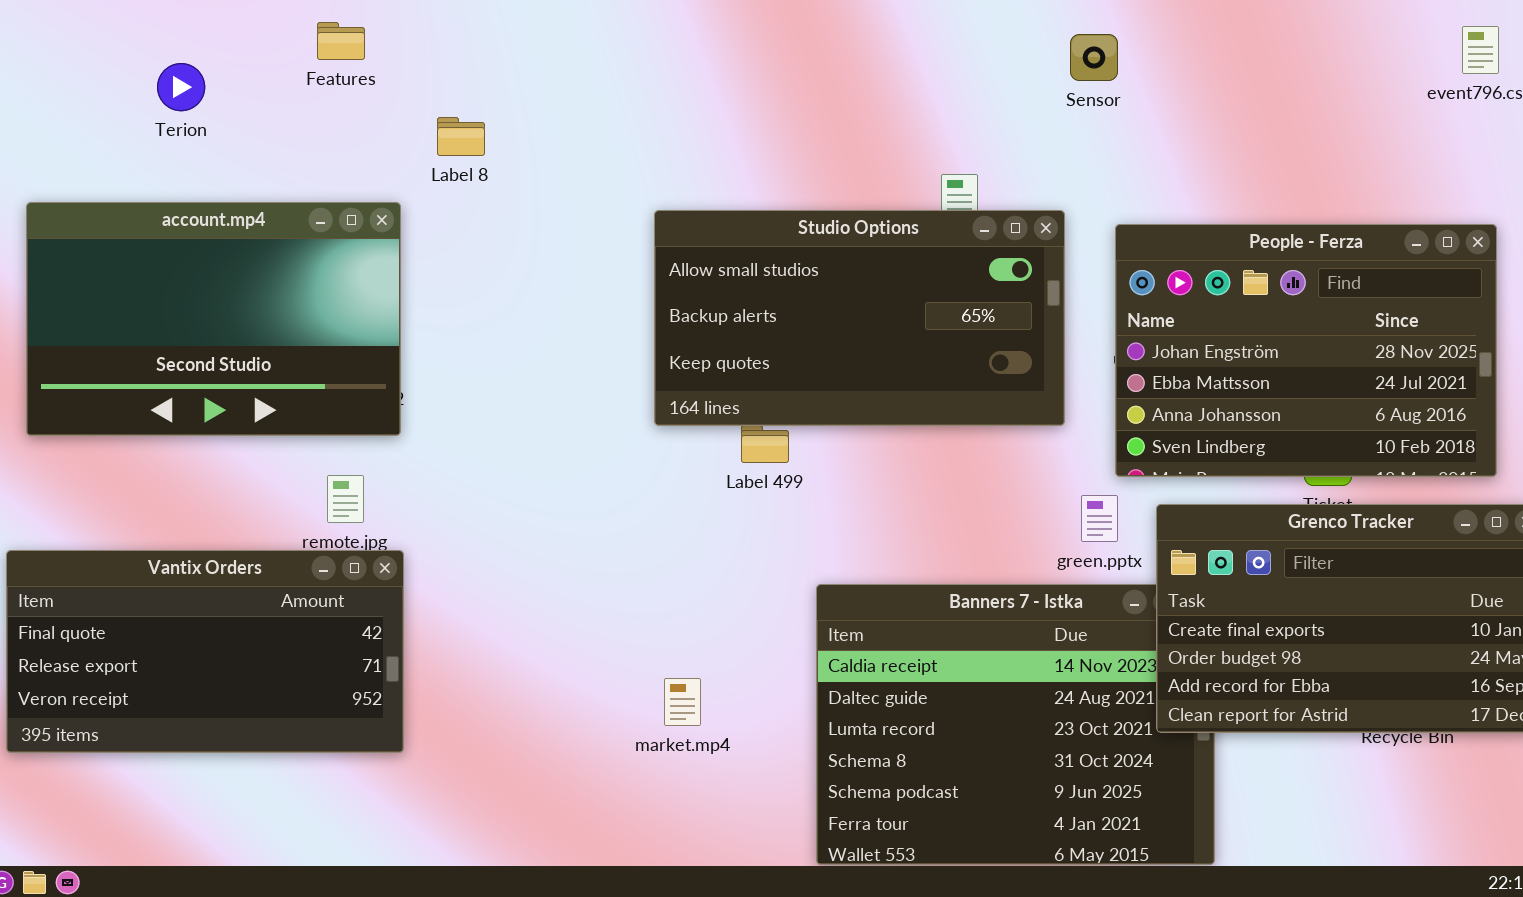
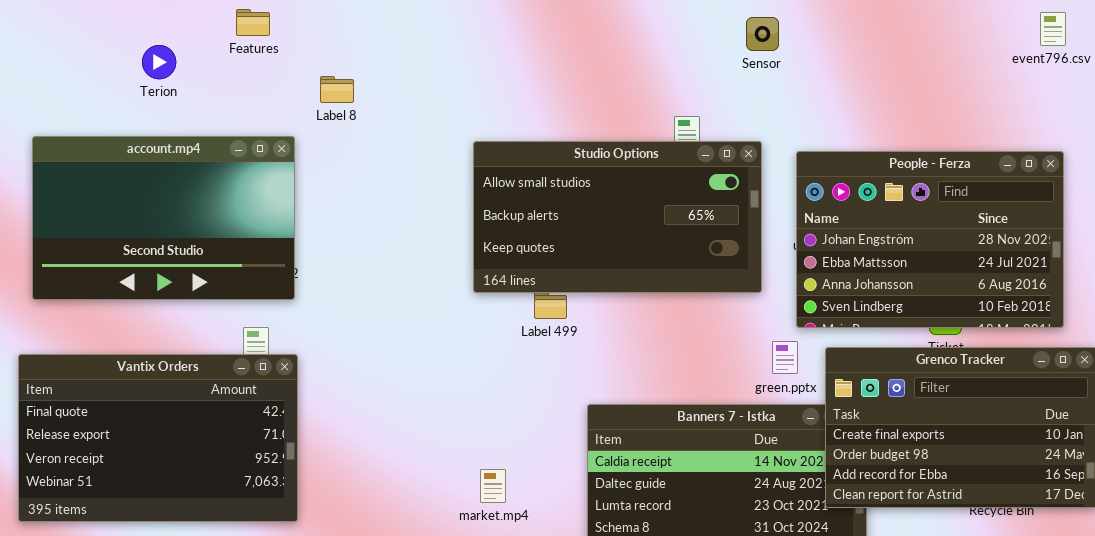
Sensor: [1070,34,1118,81] -> [746,17,779,51], moved
Terion: [157,63,205,111] -> [142,45,176,79], moved
Vantix Orders: [6,550,404,753] -> [18,354,298,522], resized

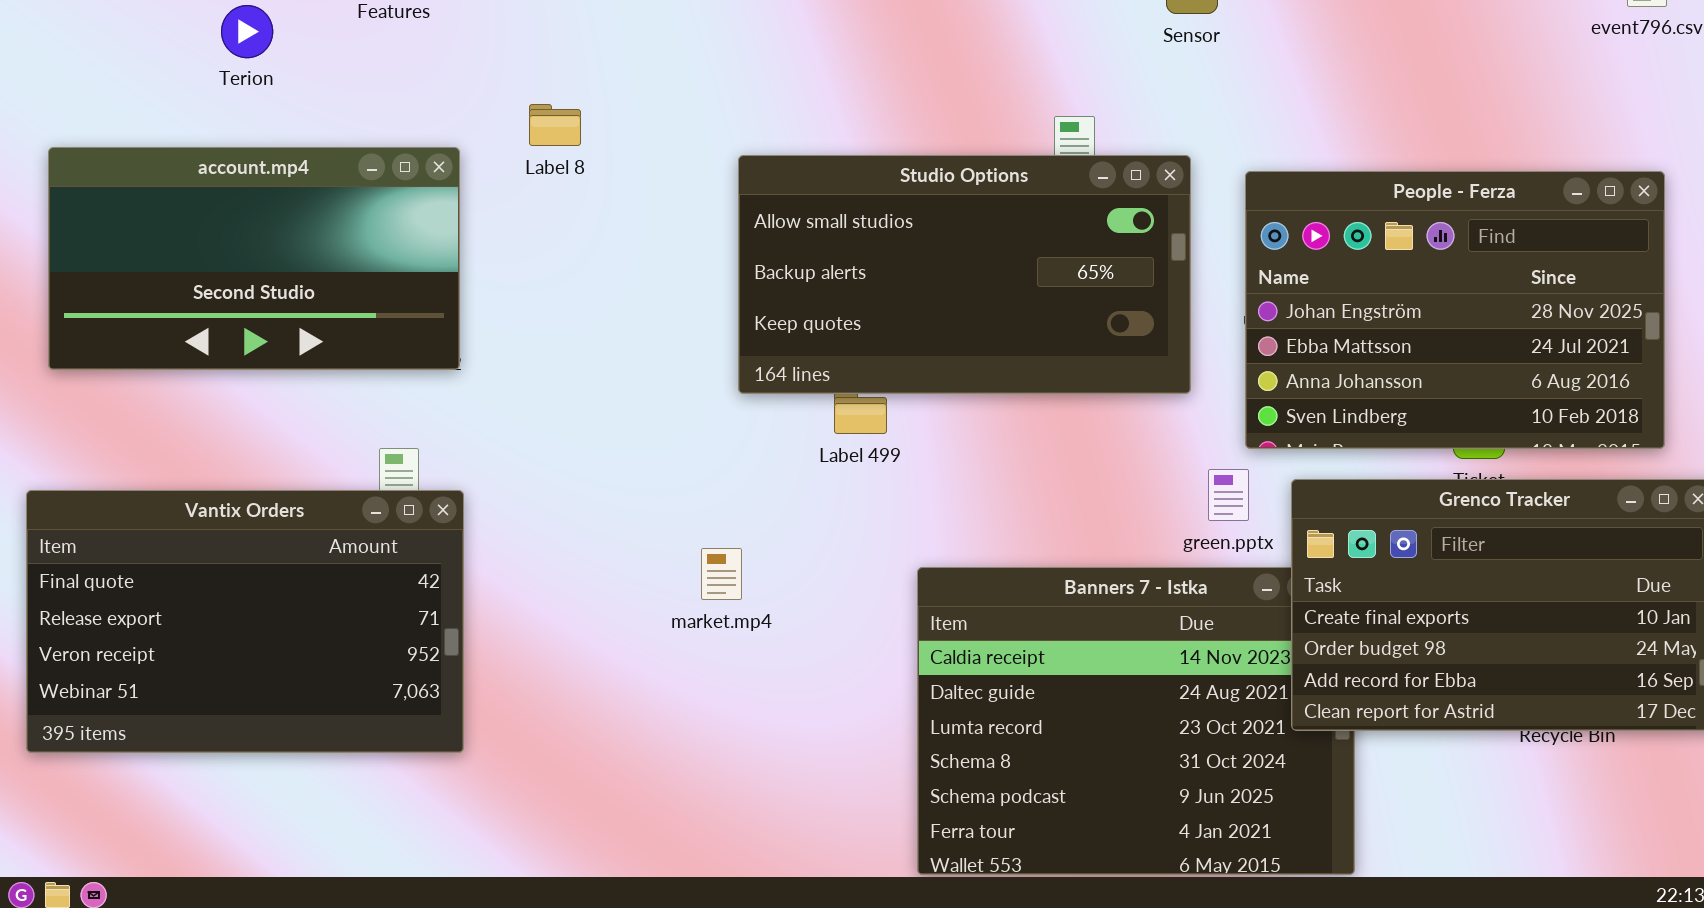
Label 8: [320,76,354,103] -> [529,104,581,146], moved
account.mp4: [32,136,295,300] -> [48,147,460,370], resized
market.mp4: [480,469,506,503] -> [701,548,742,600], moved

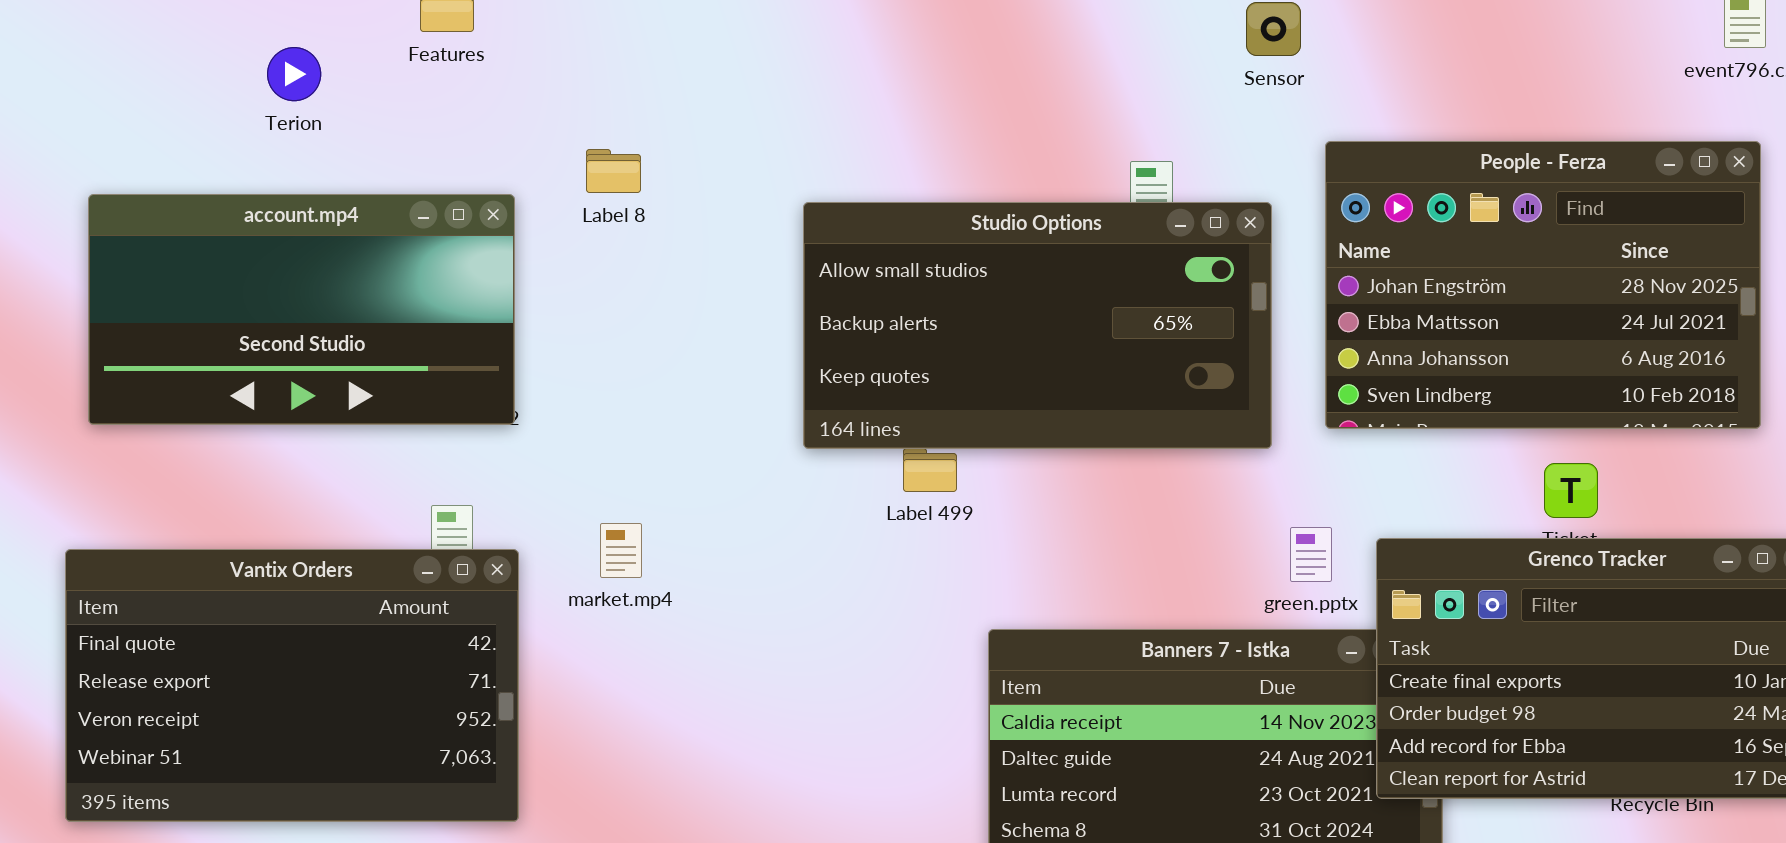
People - Ferza: [1245,171,1665,449] -> [1325,141,1761,429], moved
market.mp4: [701,548,742,600] -> [600,523,642,578], moved

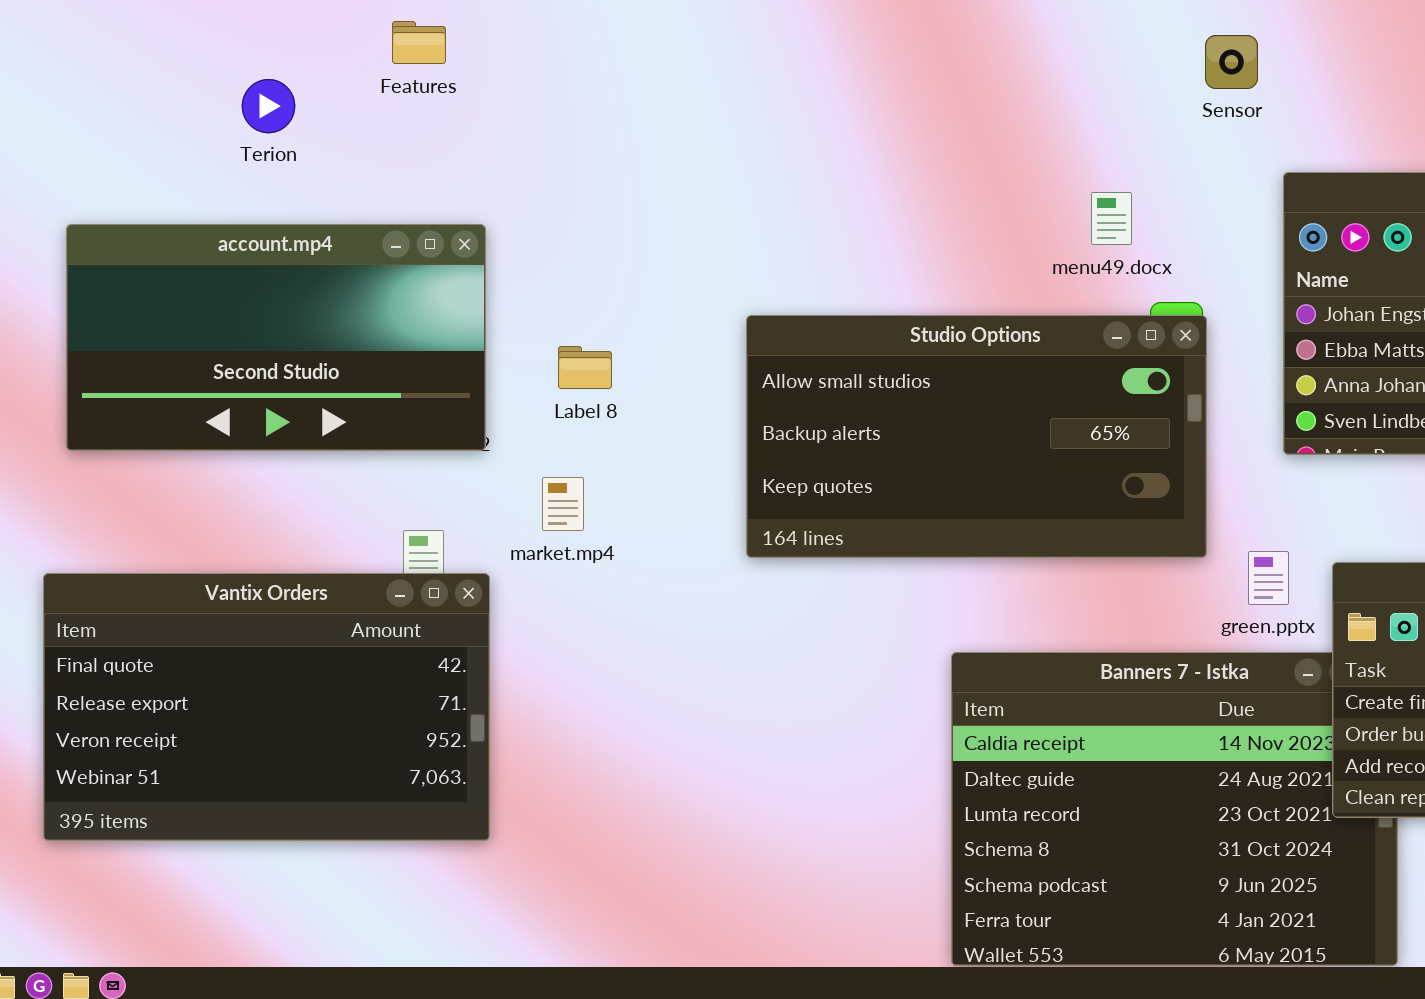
Label 8: [586,149,641,193] -> [558,346,612,389], moved
Studio Options: [803,202,1272,449] -> [746,315,1207,558], moved
market.mp4: [600,523,642,578] -> [542,477,584,531], moved

